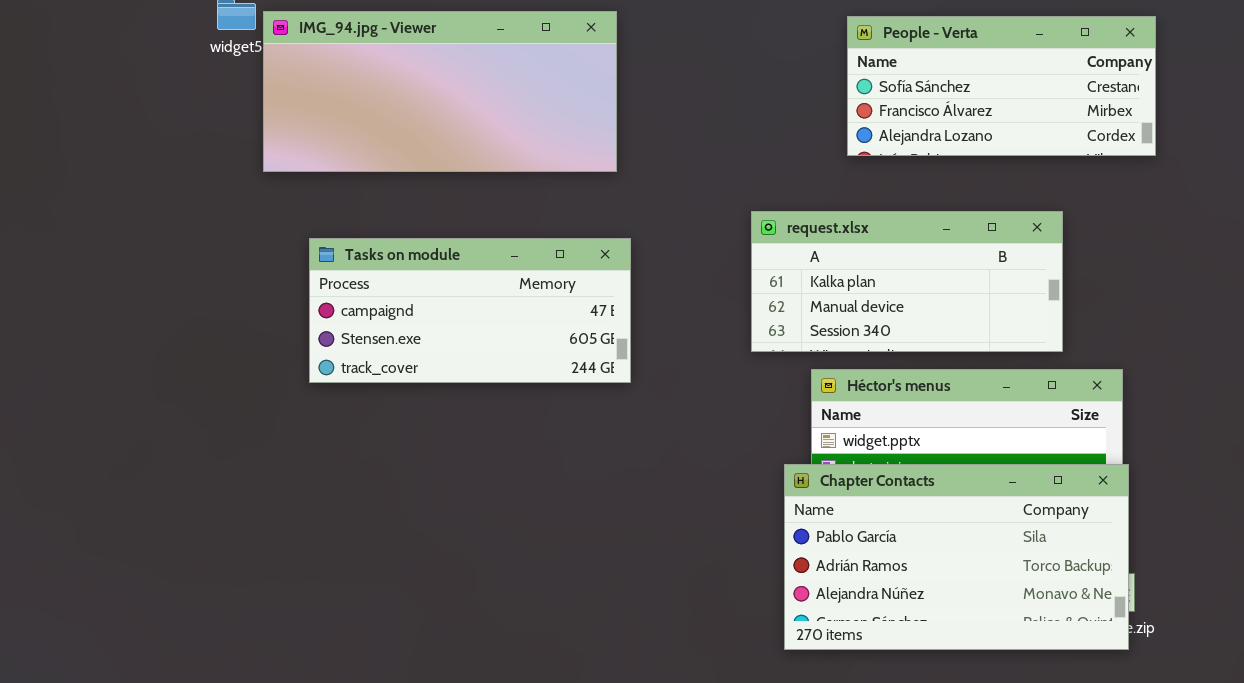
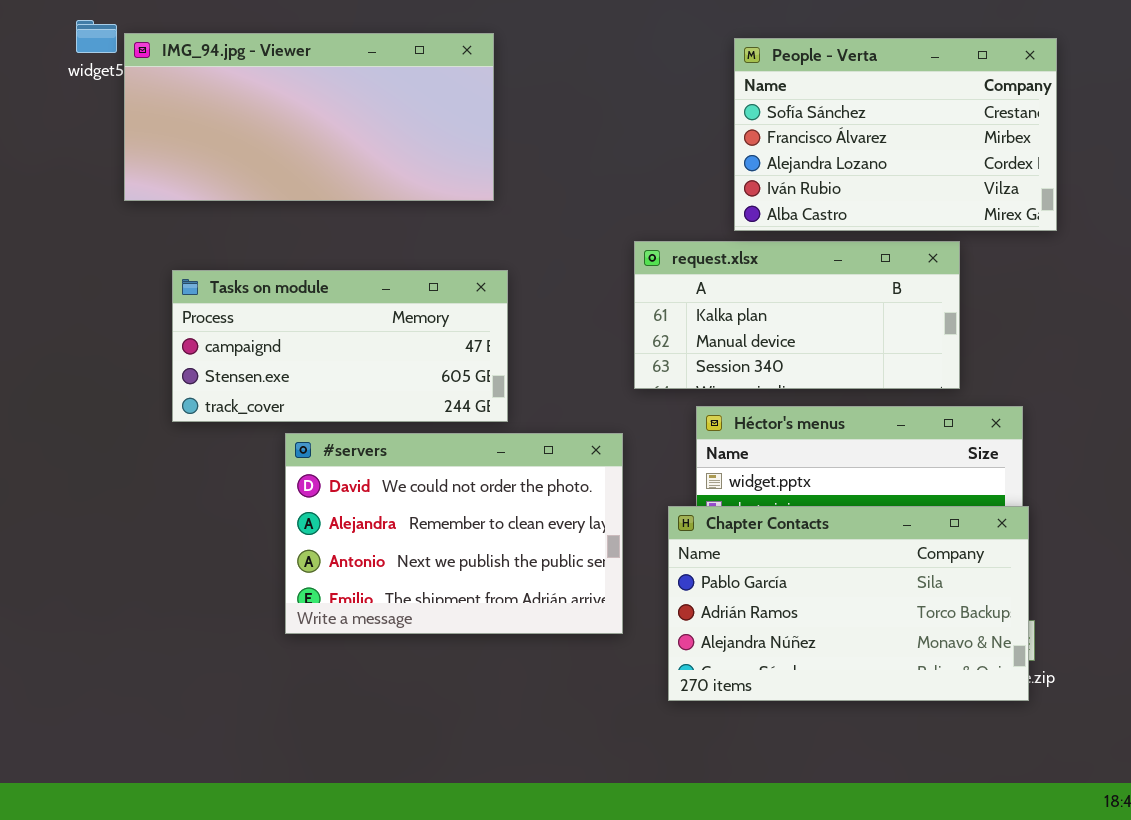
People - Verta: [847,16,1156,156] -> [734,38,1057,231], resized
#servers: none -> [285,433,623,634], opened

